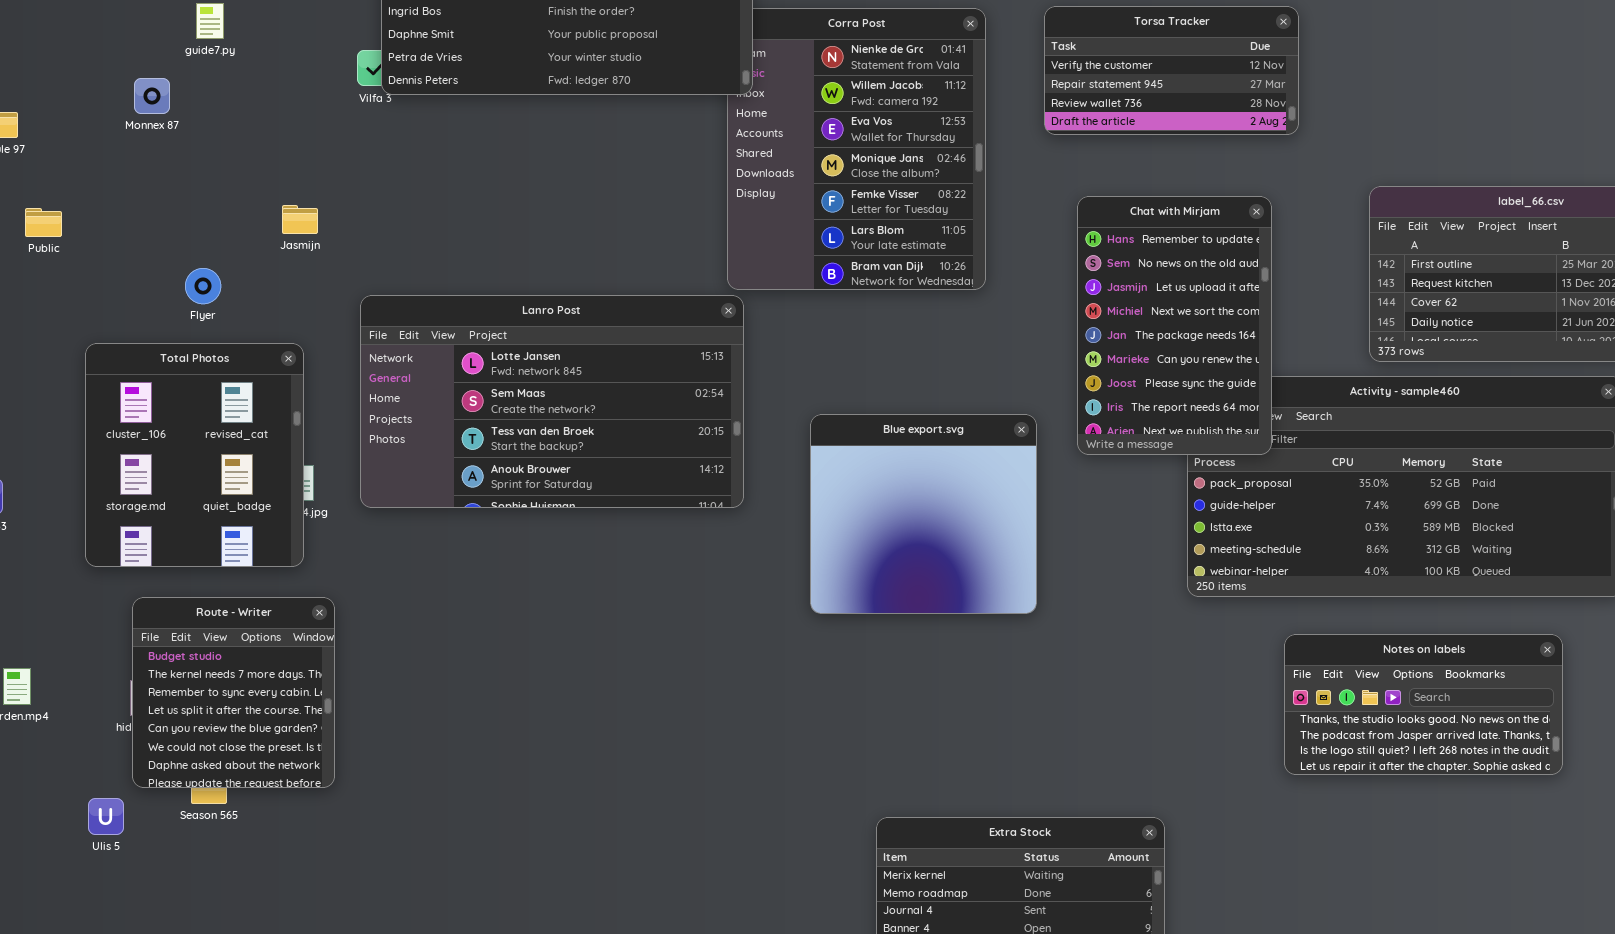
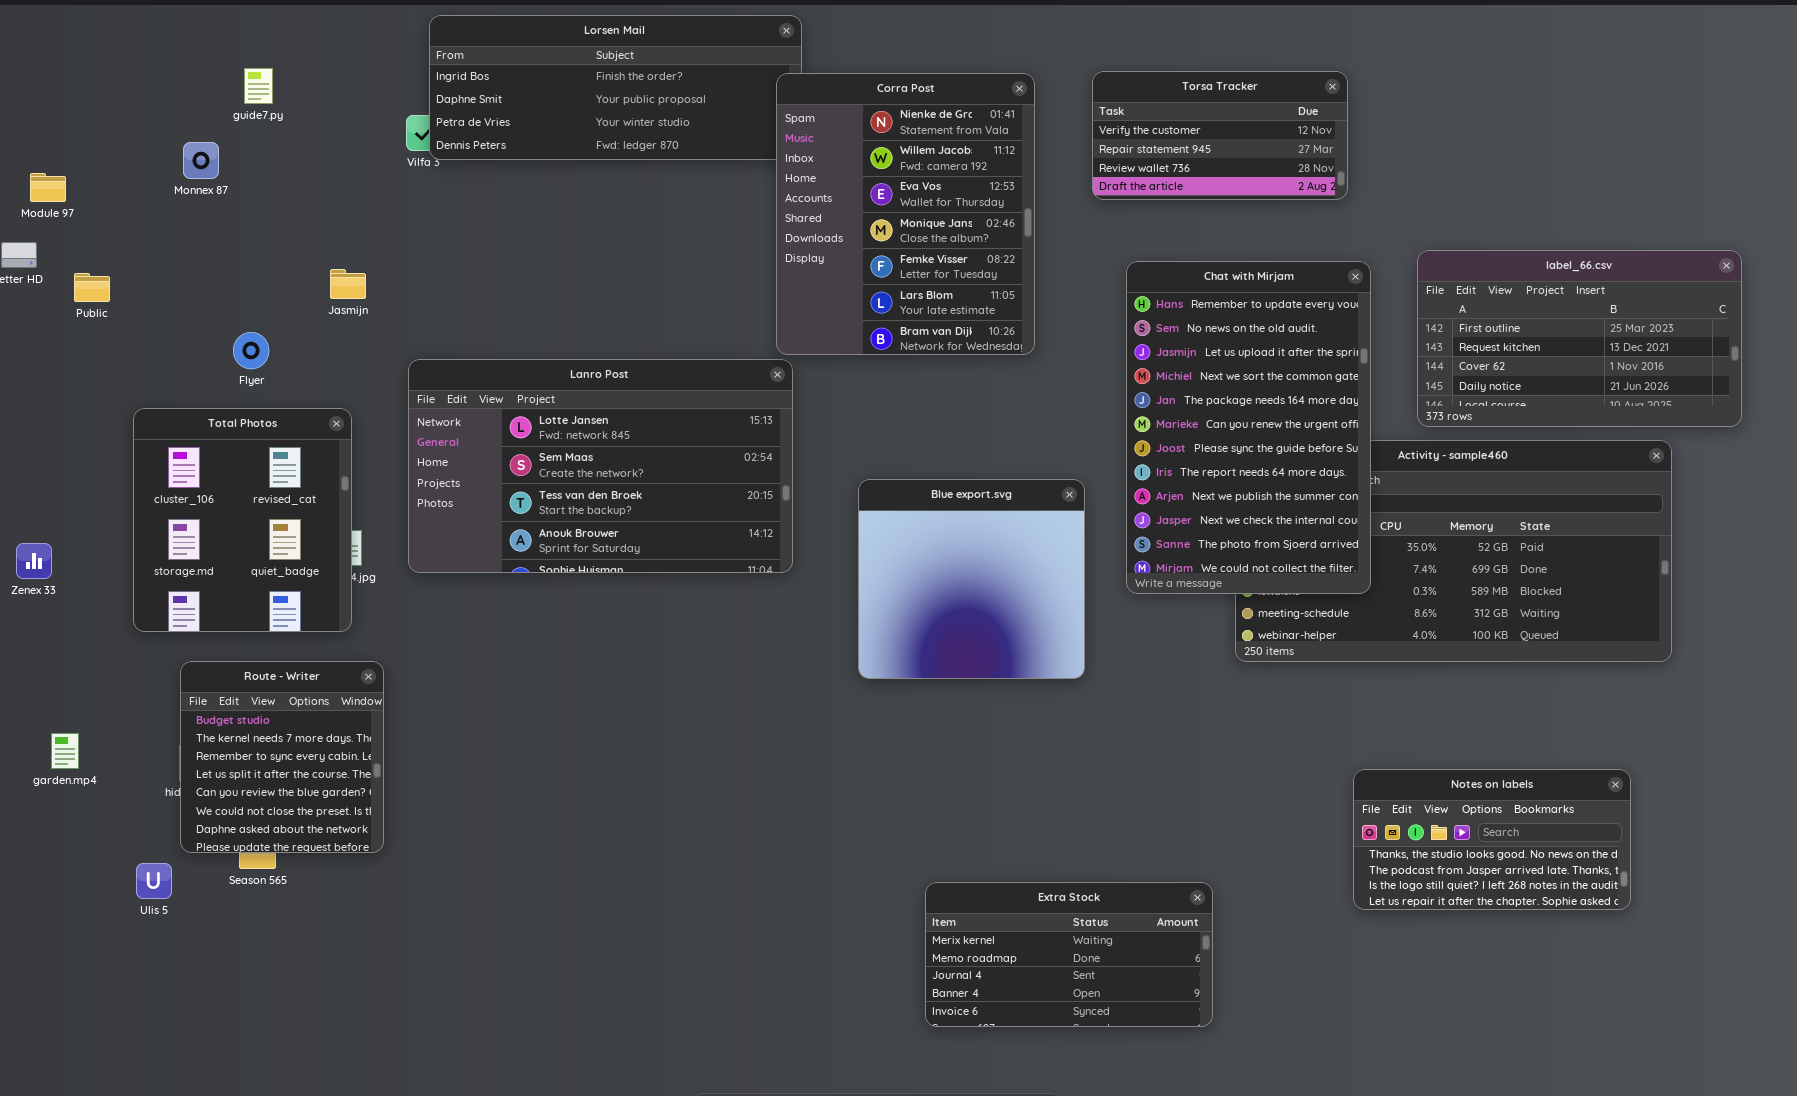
Corra Post: [727,8,986,290] -> [776,73,1035,355], raised
Chat with Mirjam: [1077,196,1272,455] -> [1126,261,1371,594], resized
Notes on labels: [1284,634,1563,775] -> [1353,769,1631,910], moved

